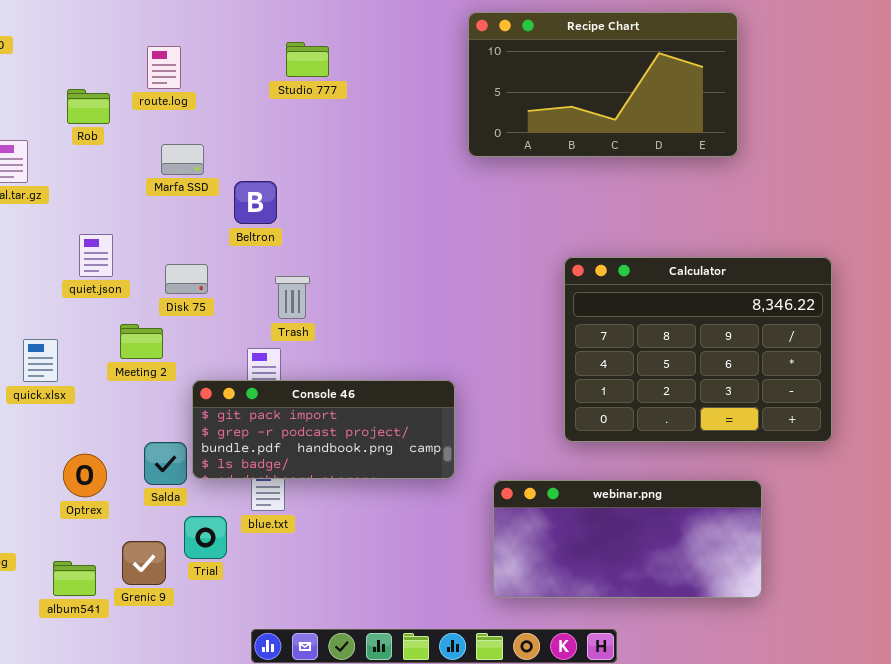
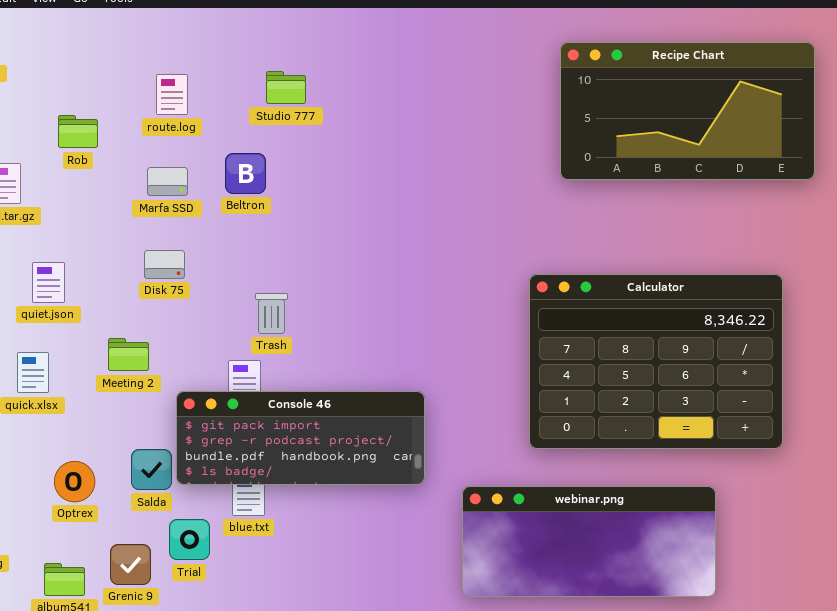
Recipe Chart: [468,12,738,157] -> [560,42,815,180], moved
route.log: [147,46,181,89] -> [156,74,188,115], moved
Beltron: [234,181,277,224] -> [225,153,266,194], moved
quiet.json: [79,234,113,277] -> [32,262,65,303], moved
Disk 75: [165,264,208,294] -> [144,250,185,279], moved

